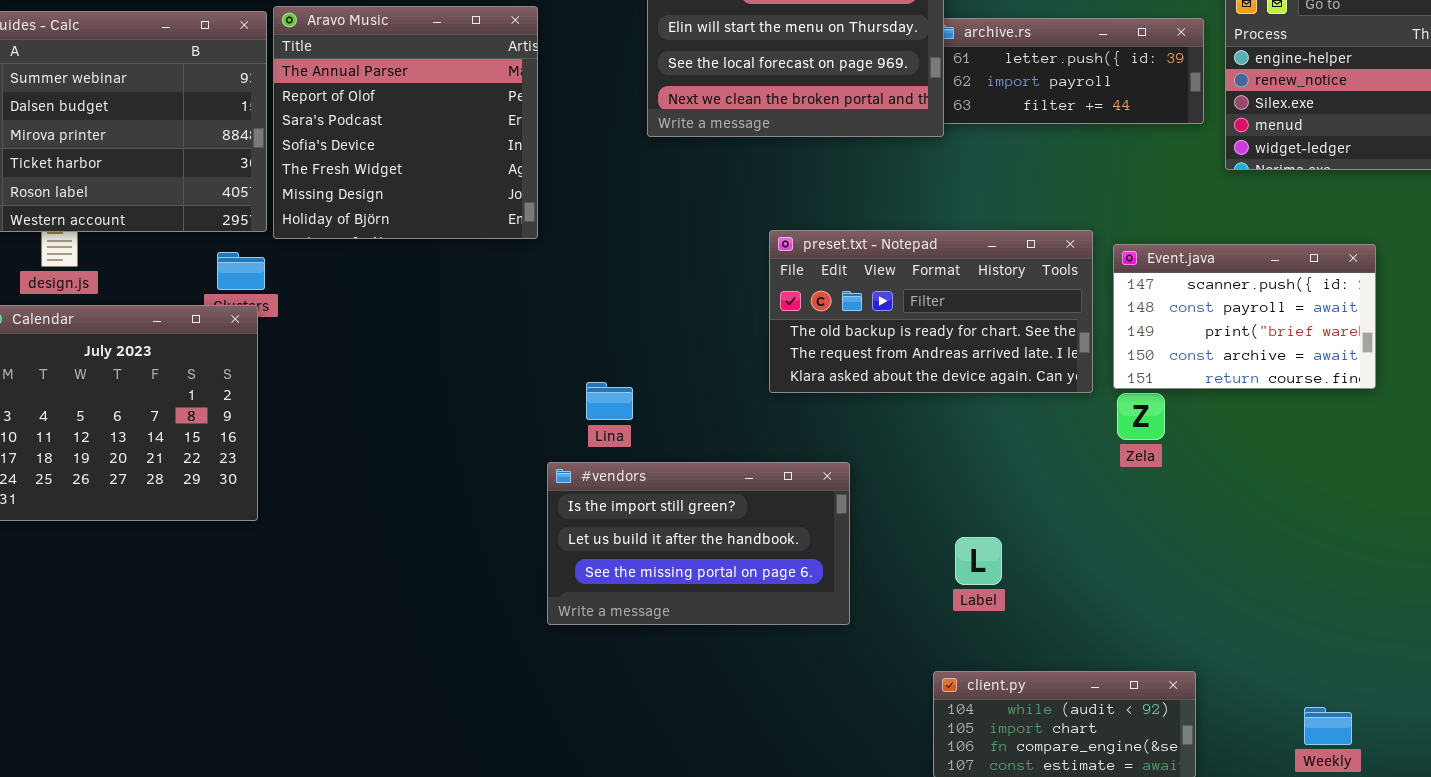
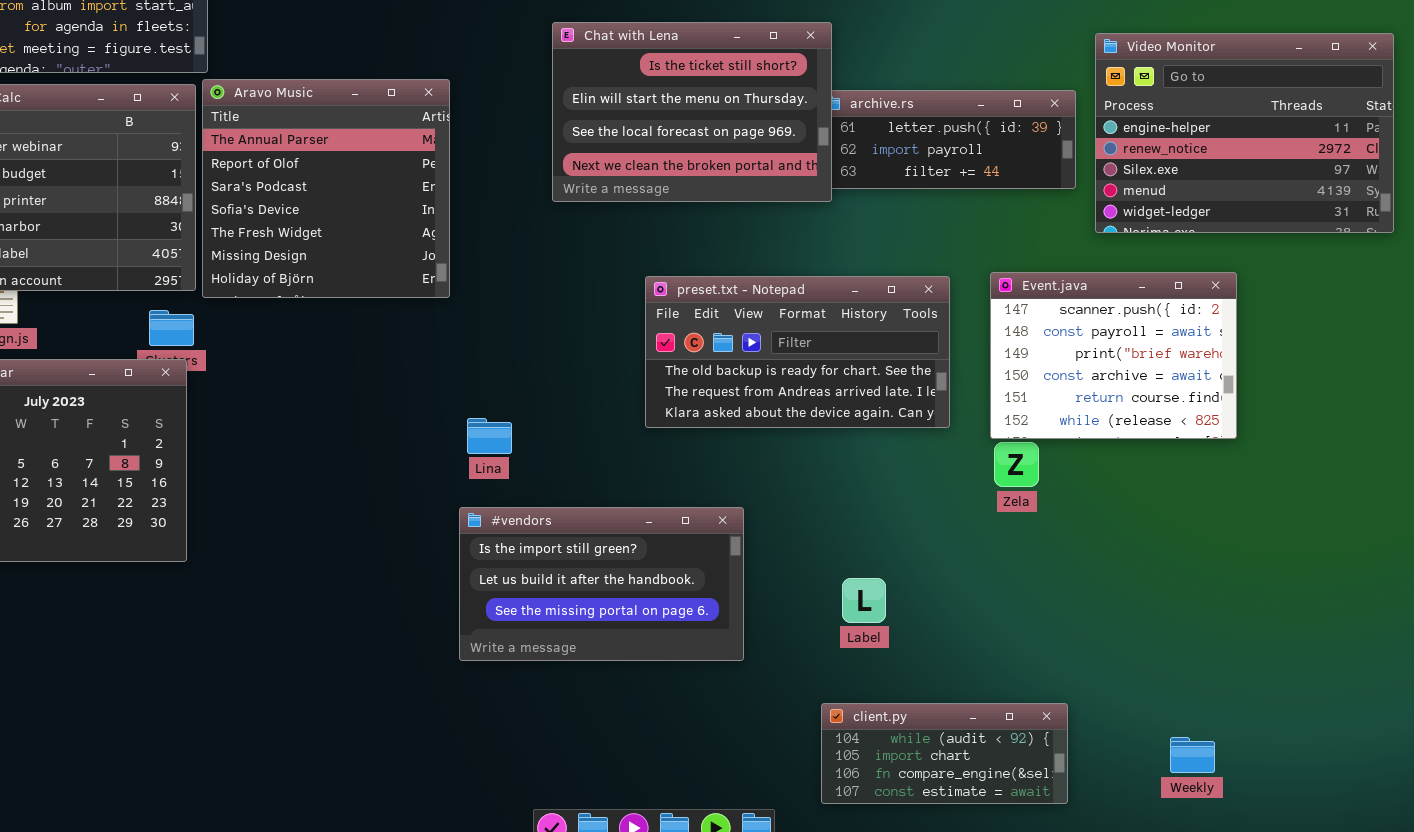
preset.txt - Notepad: [769,230,1093,393] -> [645,276,950,428], moved
Event.java: [1113,244,1376,389] -> [990,272,1237,439], resized
Lina: [586,382,633,420] -> [467,418,512,454], moved

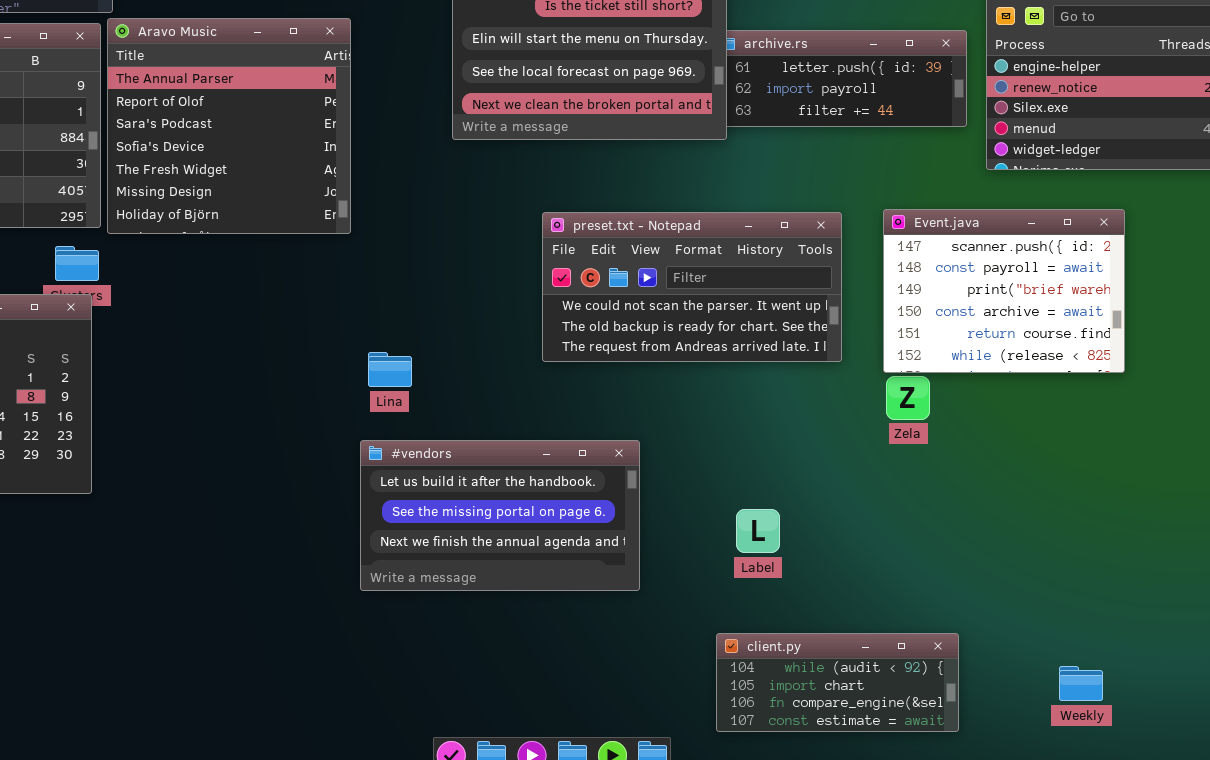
preset.txt - Notepad: [645,276,950,428] -> [542,212,842,362], scrolled up 1 row
#vendors: [459,507,744,661] -> [360,440,640,591], scrolled down 1 row

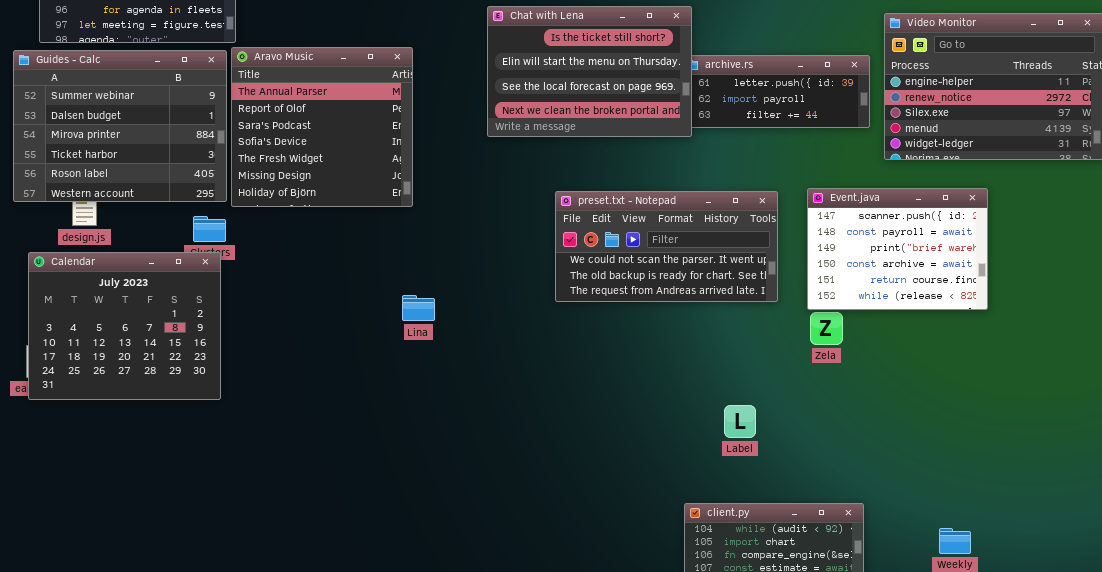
Lina: [368,352,412,387] -> [402,295,435,321], moved
#vendors: [360,440,640,591] -> none, closed
Label: [736,509,780,553] -> [724,405,756,438], moved

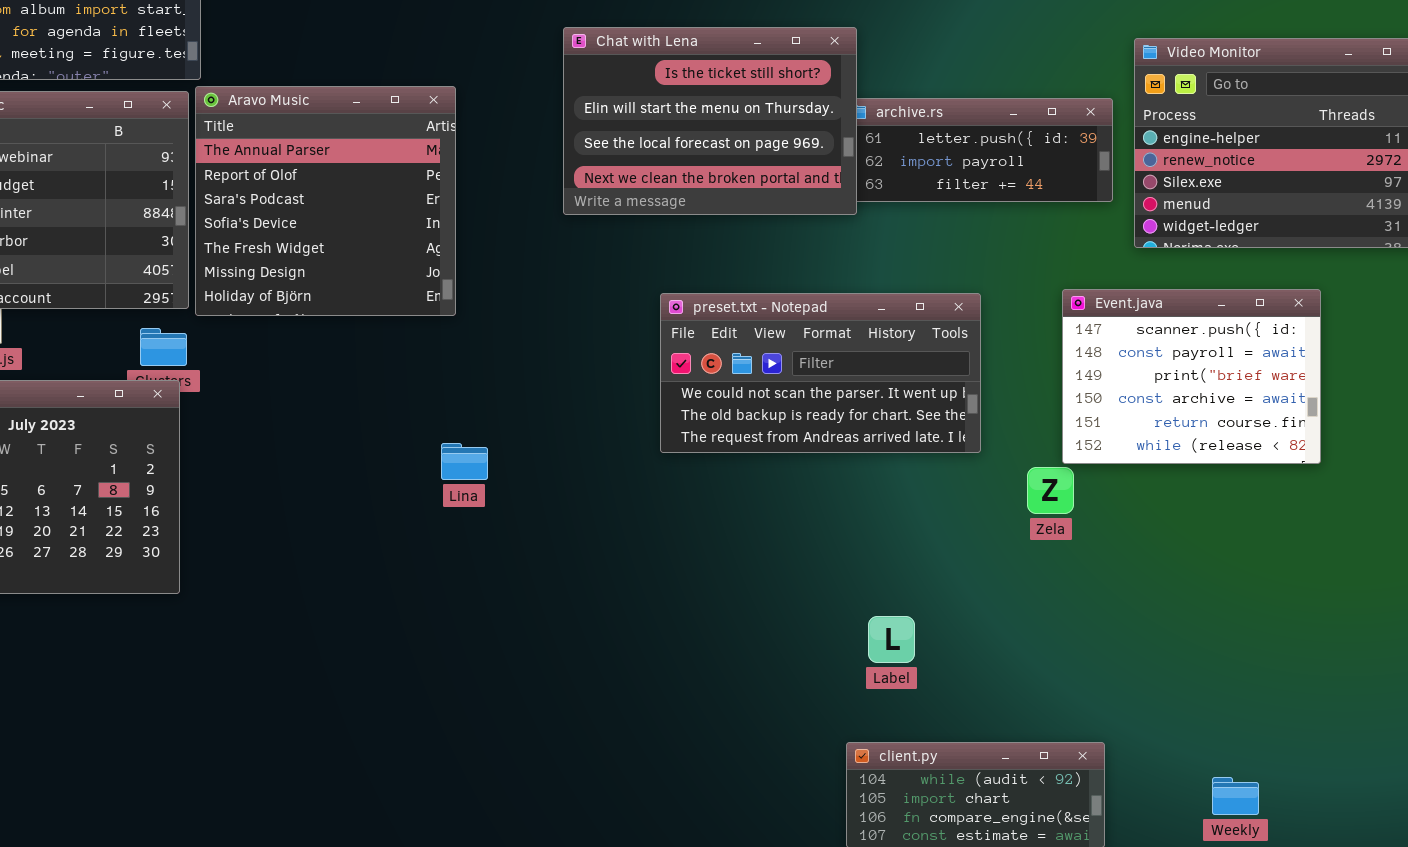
Event.java: [807,188,988,310] -> [1062,289,1321,464], moved
Label: [724,405,756,438] -> [868,616,915,663], moved

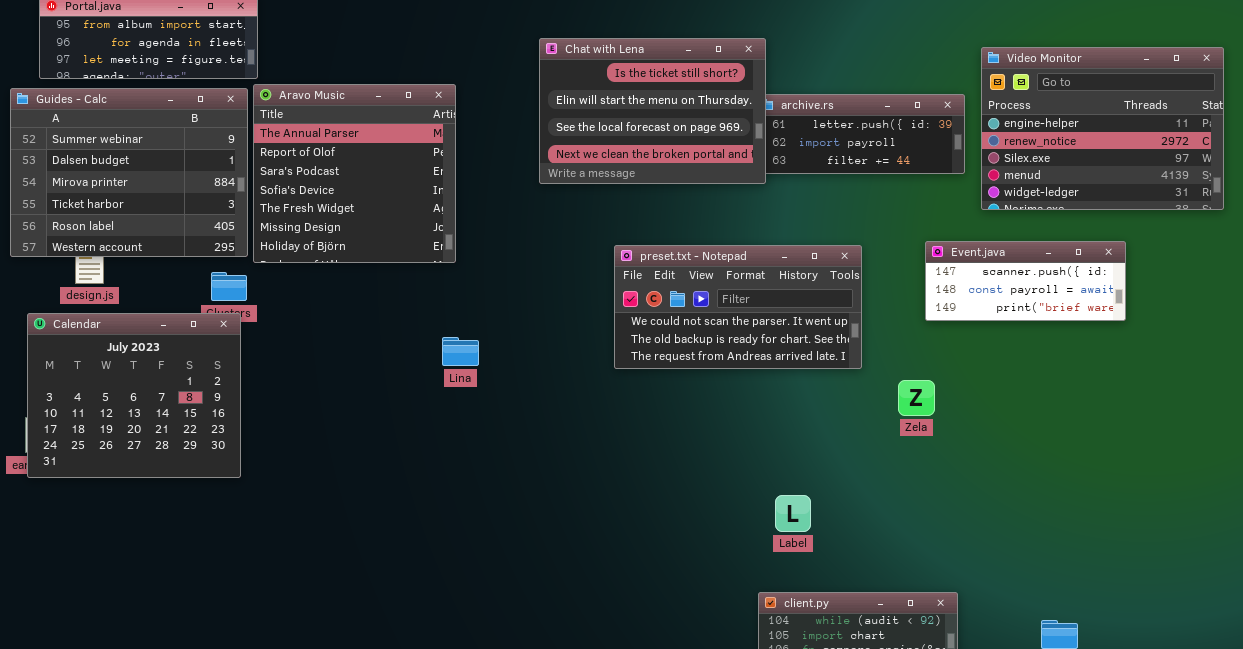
Event.java: [1062,289,1321,464] -> [925,241,1126,321], resized
Lina: [441,443,488,480] -> [442,337,479,366], moved

